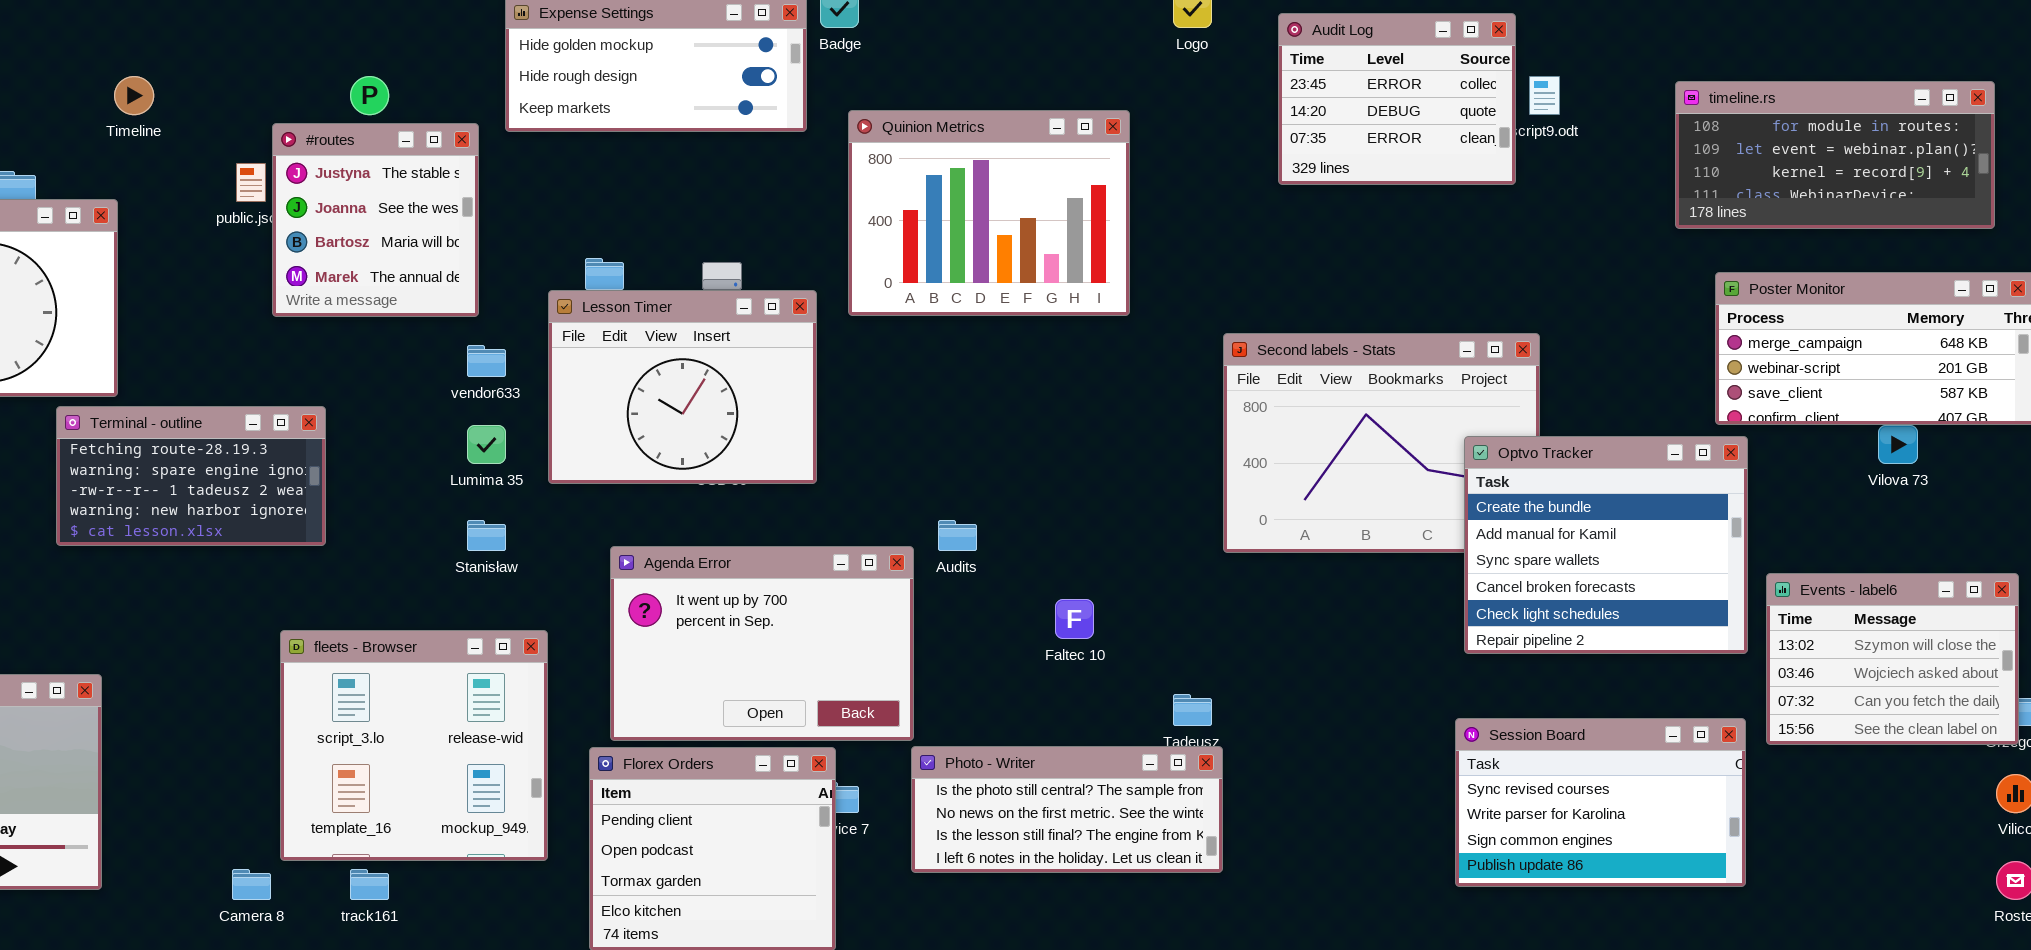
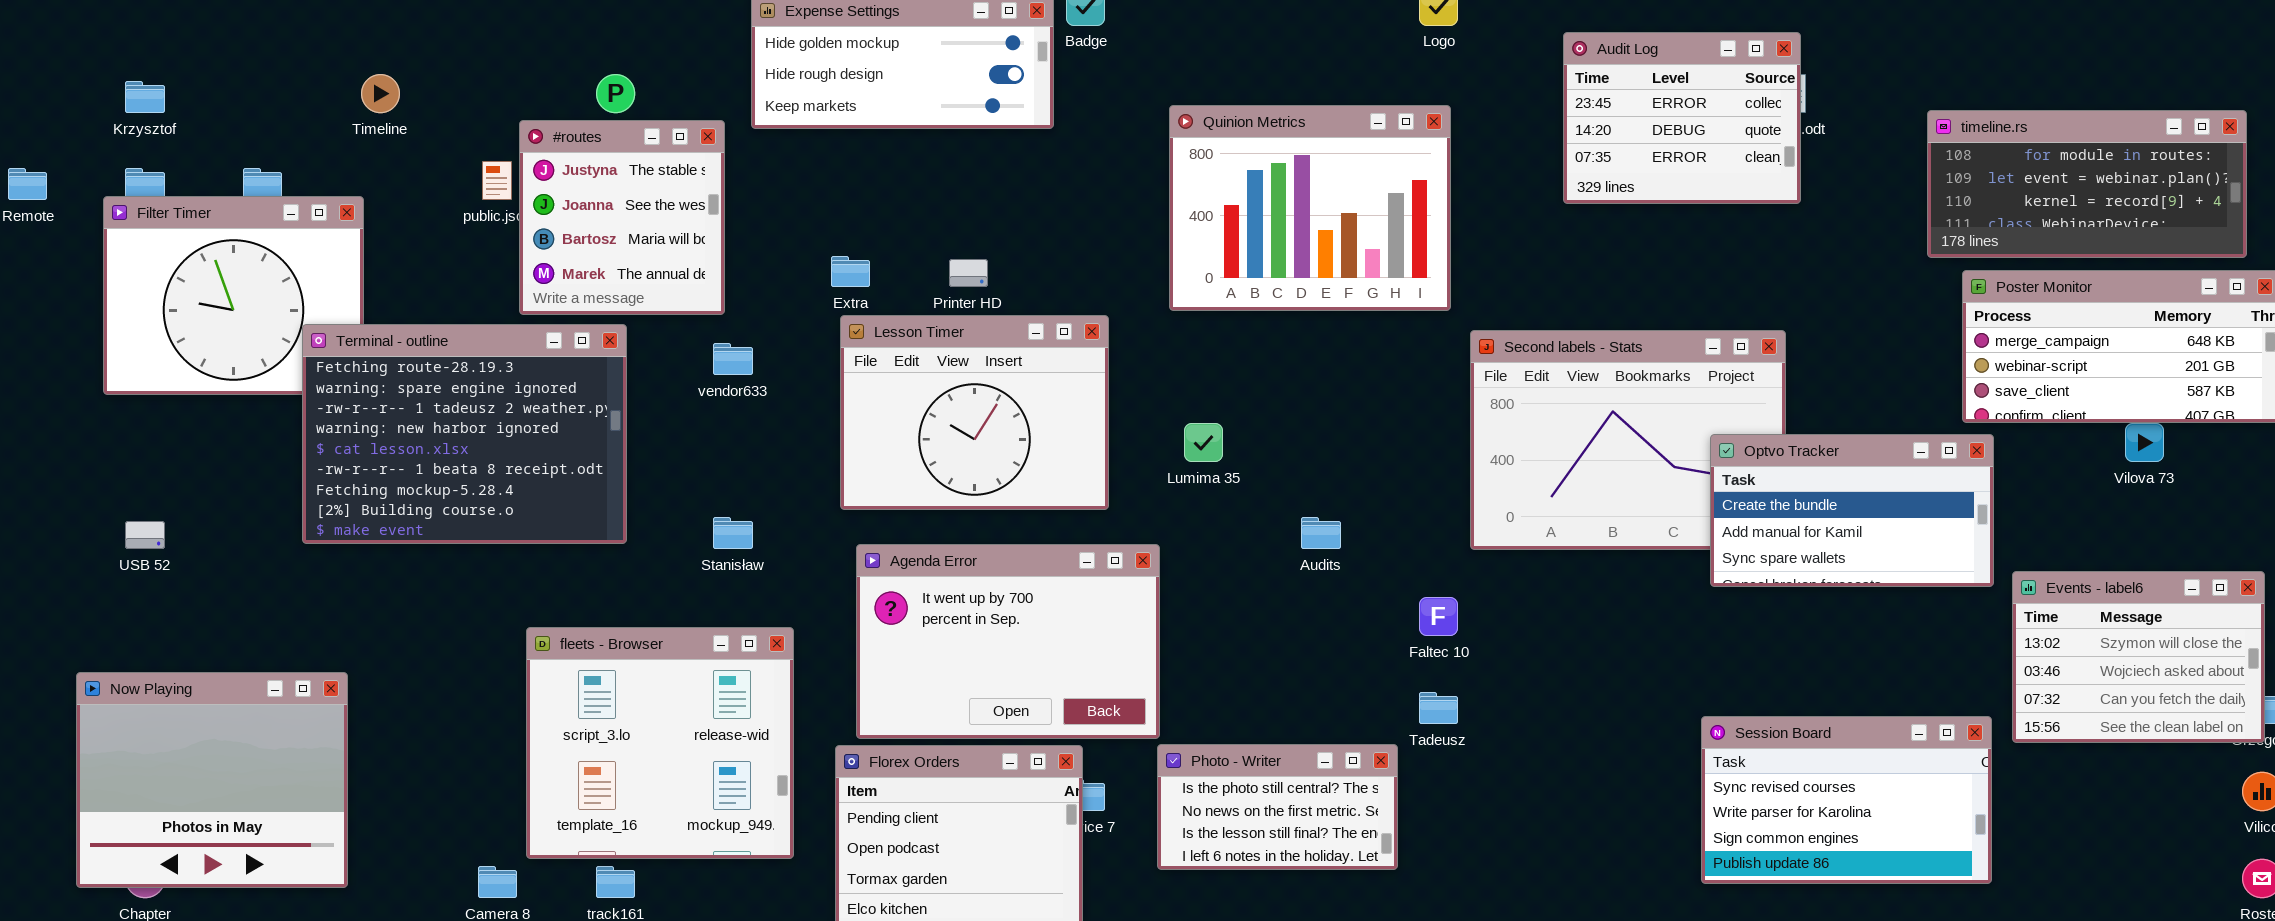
Audit Log: [1278,13,1516,185] -> [1563,32,1801,204], moved
timeline.rs: [1675,81,1995,229] -> [1927,110,2247,258], moved
Quinion Metrics: [848,110,1130,316] -> [1169,105,1451,311], moved
Lesson Timer: [548,290,817,484] -> [840,315,1109,510], moved
Terminal - outline: [56,406,326,546] -> [302,324,627,544], resized
Lumima 35: [467,425,506,464] -> [1184,423,1223,462], moved
Optvo Tracker: [1464,436,1748,654] -> [1710,434,1994,587], resized
Audits: [938,520,977,551] -> [1301,517,1341,549], moved
Faltec 10: [1055,599,1094,639] -> [1419,597,1458,636], moved
Photo - Writer: [911,746,1223,873] -> [1157,744,1398,870], resized

